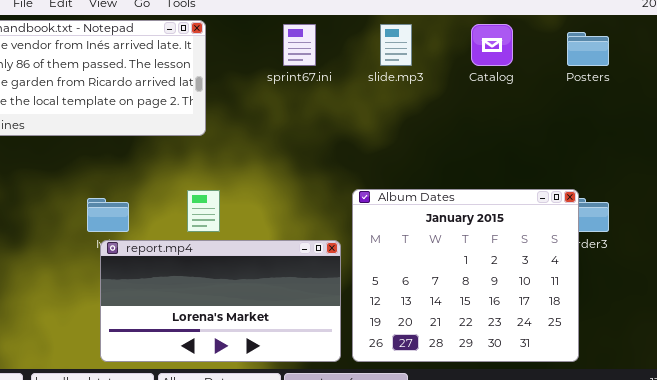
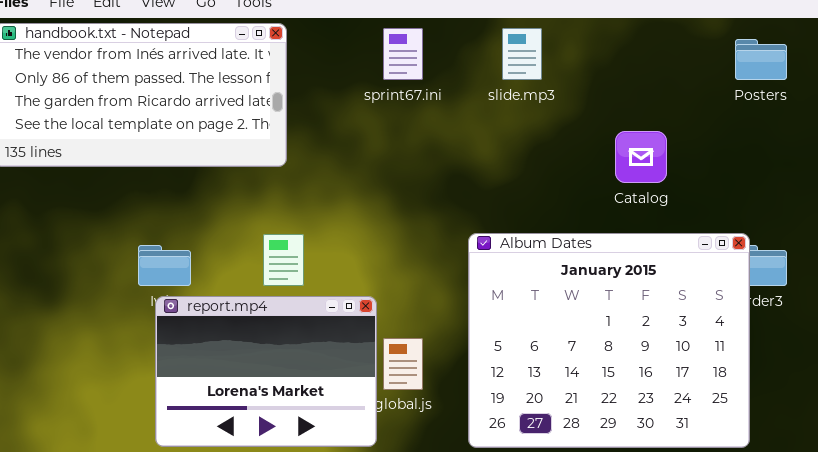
Catalog: [471,24,513,66] -> [615,131,667,183], moved
report.mp4: [100,240,341,362] -> [155,296,377,447], resized

